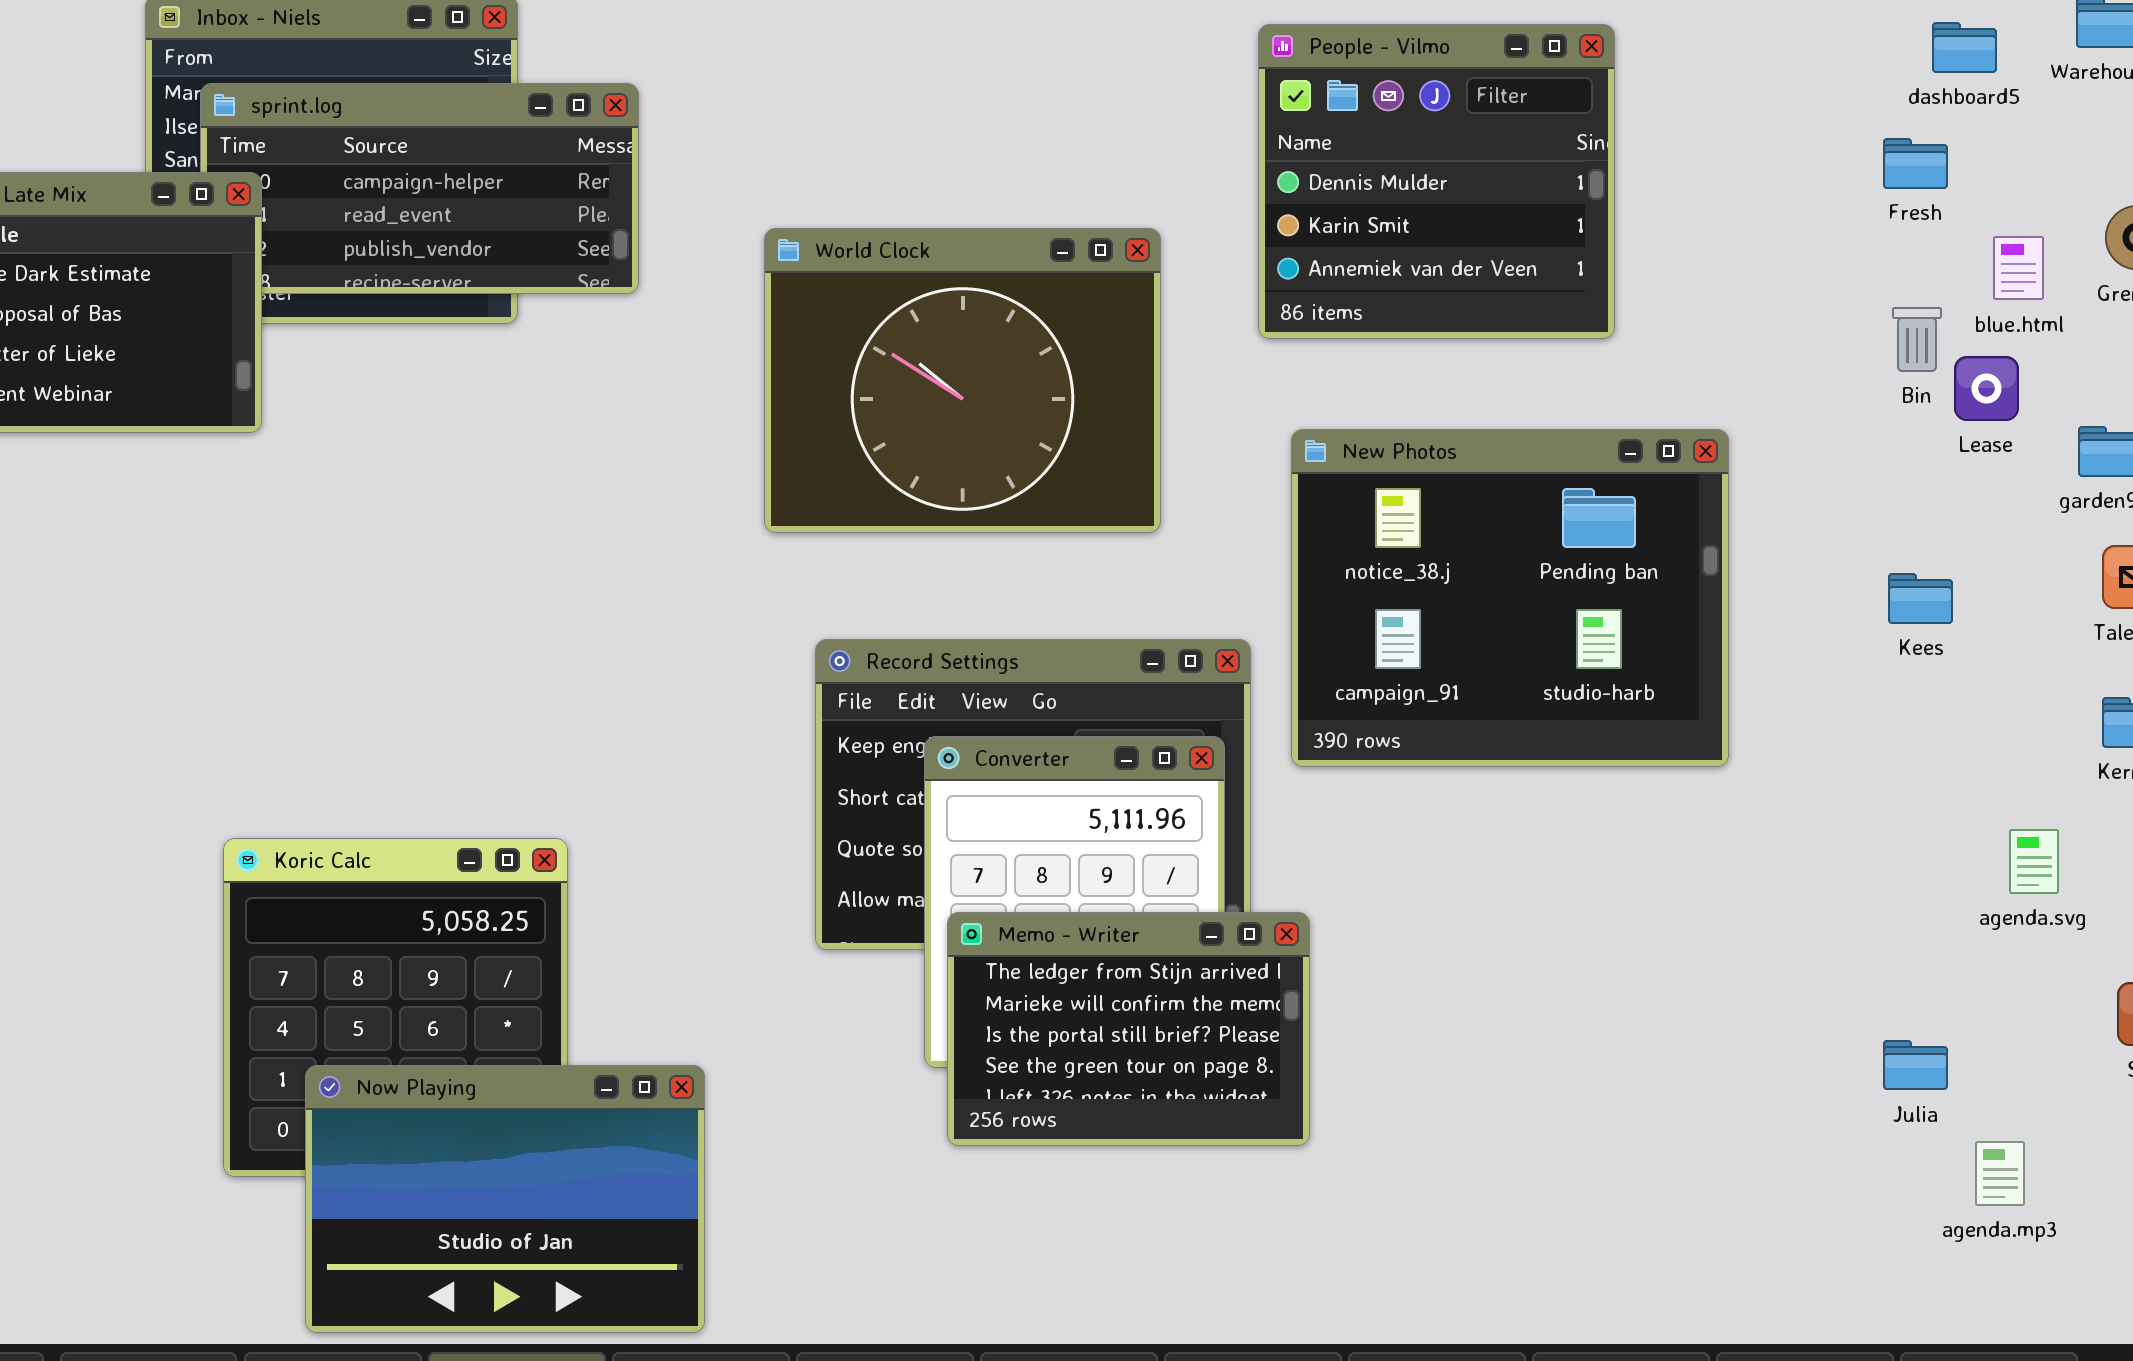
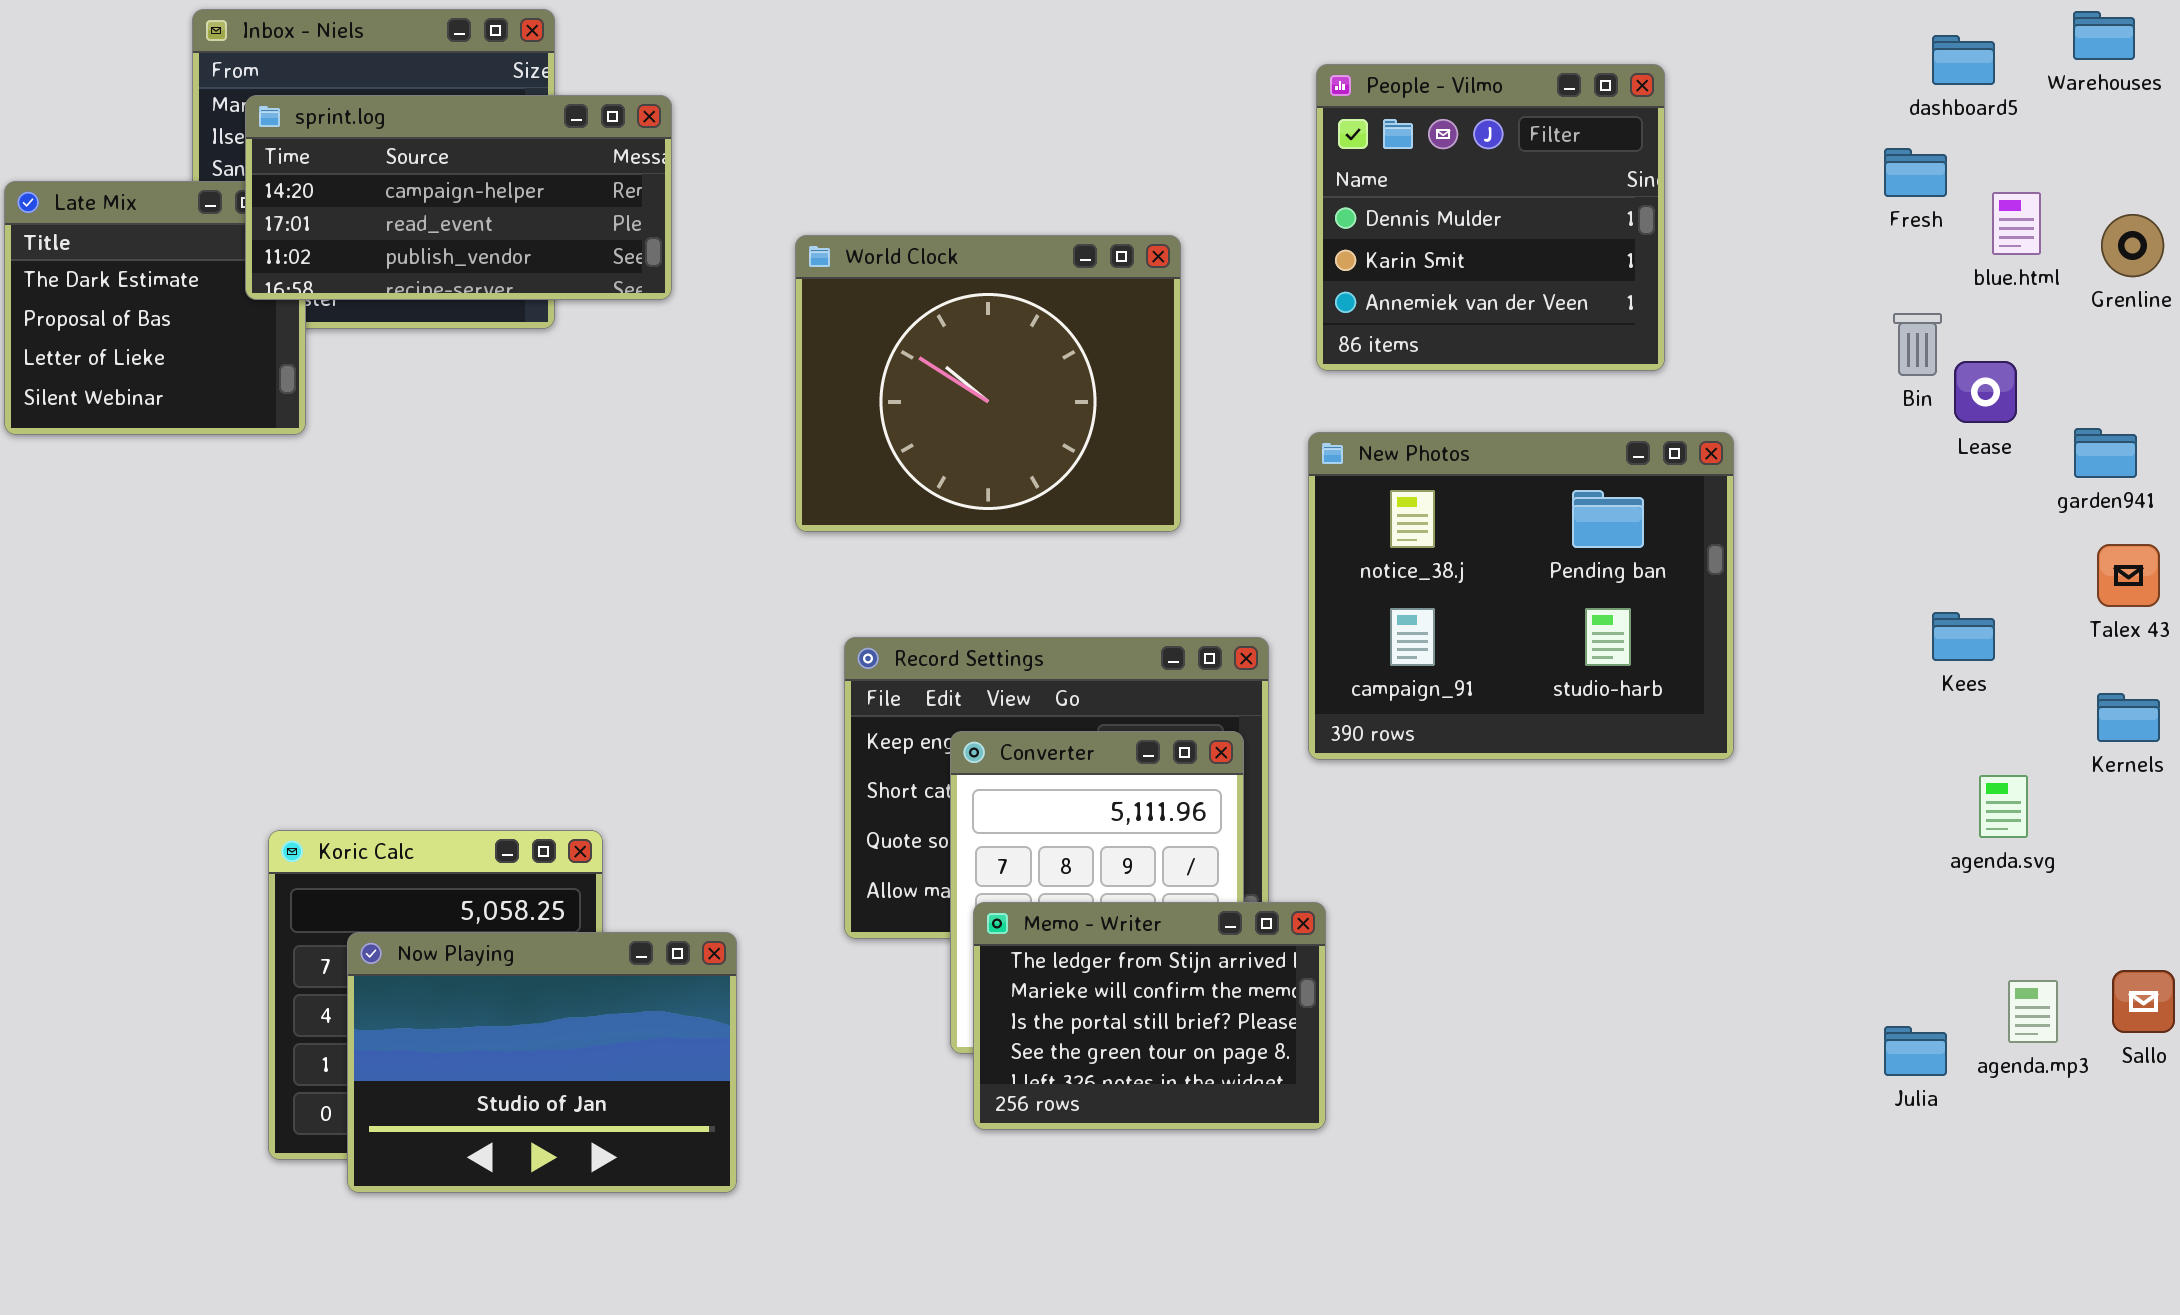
People - Vilmo: [1258,24,1615,339] -> [1316,64,1665,371], moved
sprint.log: [200,83,639,294] -> [245,95,672,300], raised
blue.html: [1993,236,2044,300] -> [1992,192,2041,255], moved
Kees: [1888,573,1953,624] -> [1932,612,1995,661], moved
agenda.svg: [2009,829,2059,894] -> [1979,775,2028,838], moved
Now Playing: [305,1065,705,1333] -> [347,932,737,1193], moved
agenda.mp3: [1975,1141,2025,1206] -> [2008,980,2058,1043], moved

